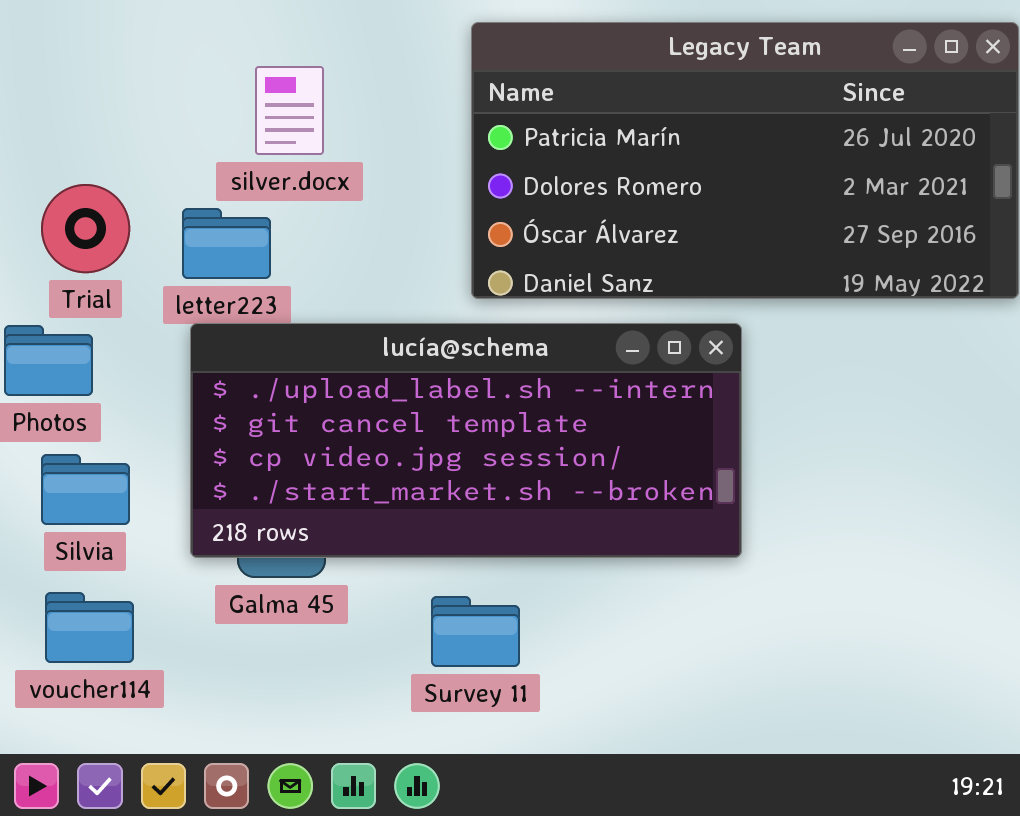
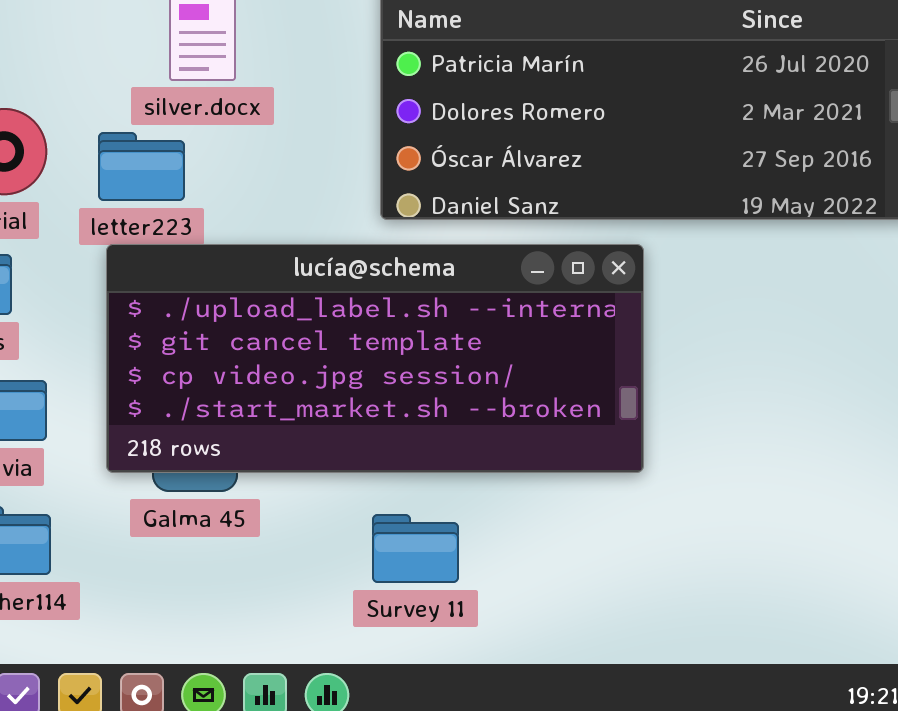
Survey 11: [431,596,520,667] -> [372,514,459,583], moved

